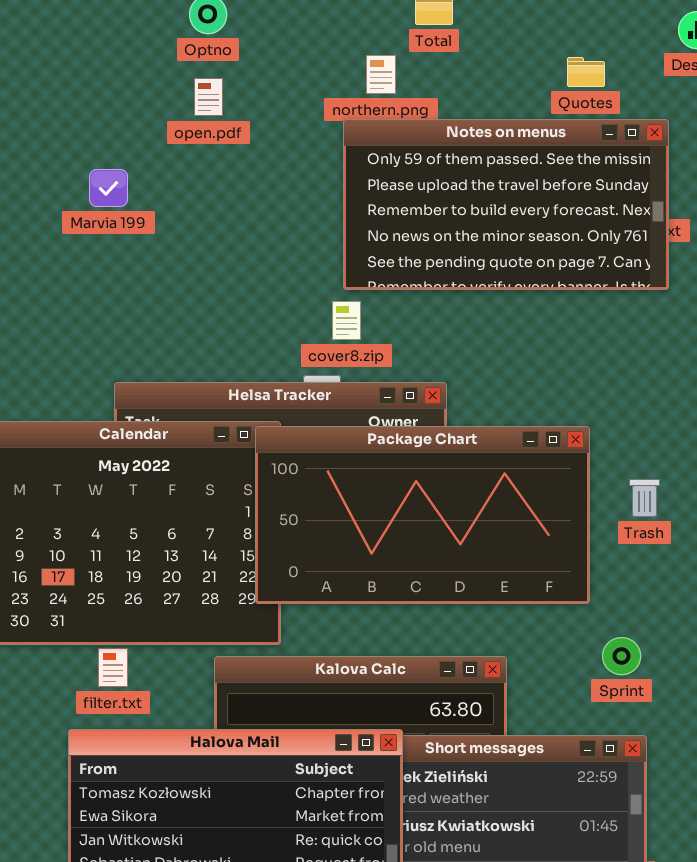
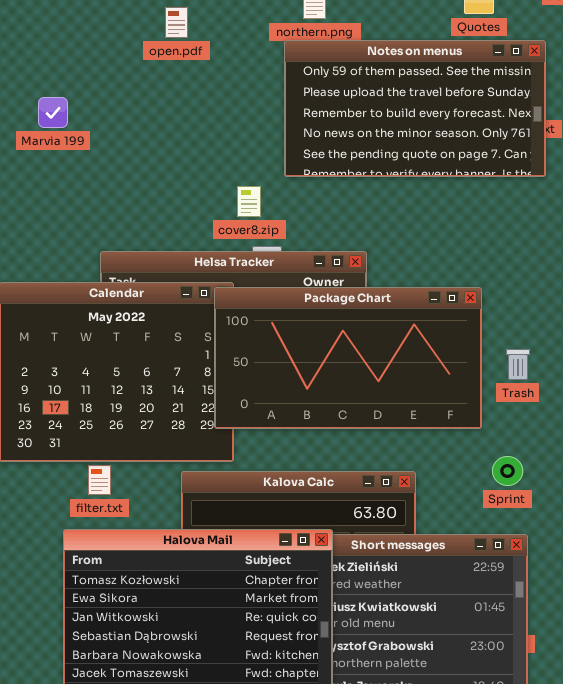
Marvia 199: [89,169,128,207] -> [38,97,68,128], moved
cover8.zip: [332,301,361,340] -> [237,186,261,217], moved
Trash: [629,479,660,517] -> [506,349,530,380], moved

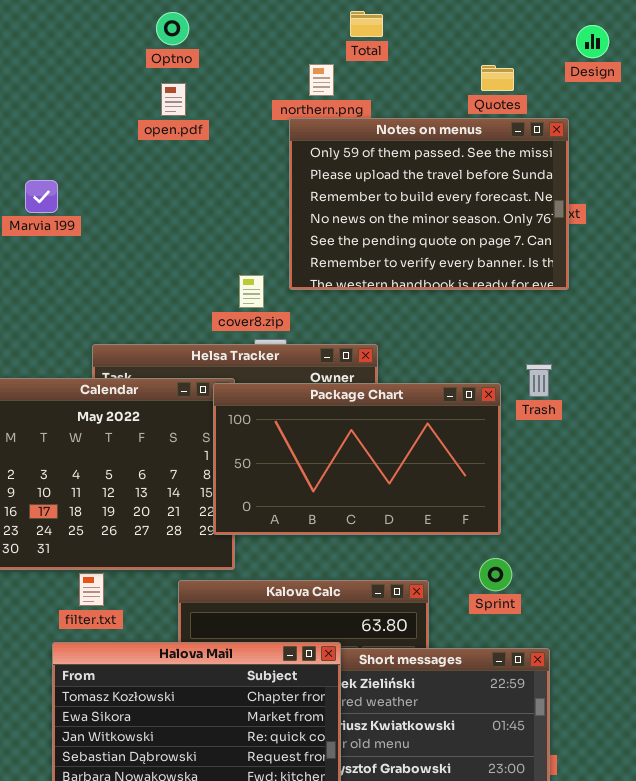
Notes on menus: [284,40,546,177] -> [289,118,569,290], resized
Trash: [506,349,530,380] -> [526,364,552,397], moved
Sprint: [492,456,523,486] -> [479,558,512,591], moved

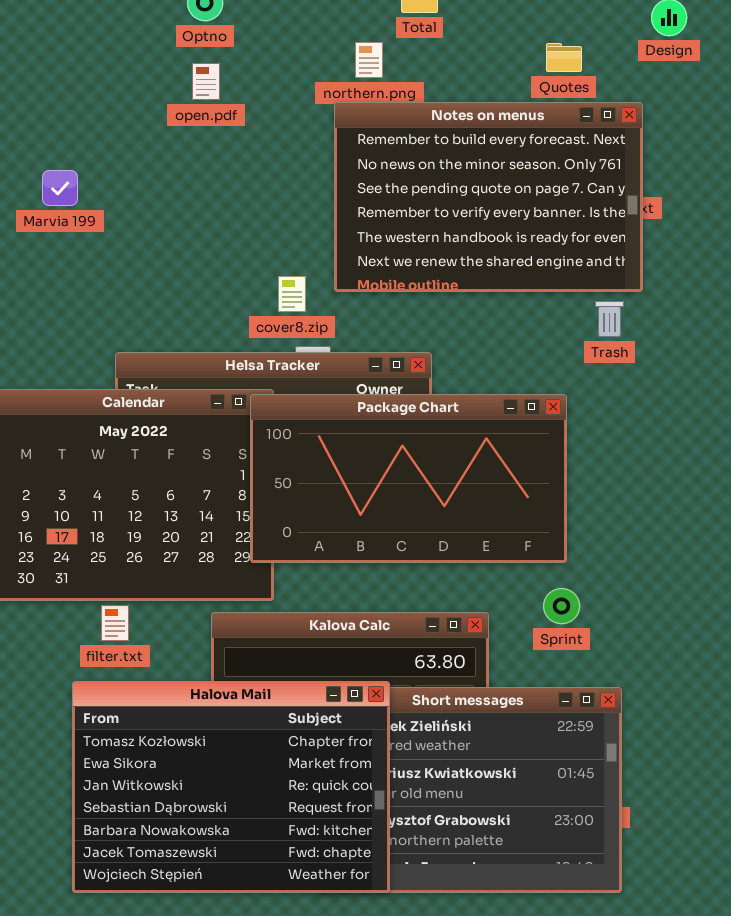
Notes on menus: [289,118,569,290] -> [334,102,643,292], scrolled down 2 rows
Trash: [526,364,552,397] -> [595,301,624,337], moved

